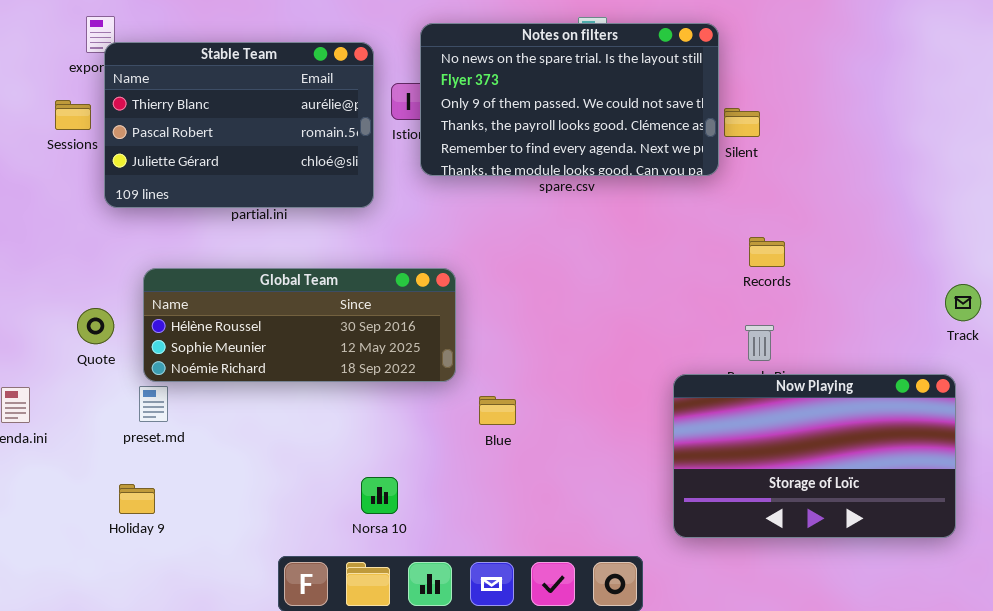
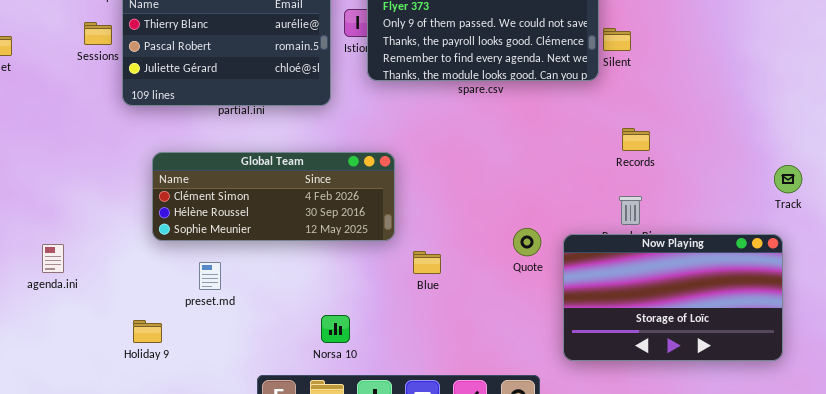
Global Team: [143,268,456,382] -> [152,152,395,241], scrolled up 1 row
Quote: [77,308,114,344] -> [513,228,541,256], moved
preset.md: [139,386,168,422] -> [199,262,221,290], moved

